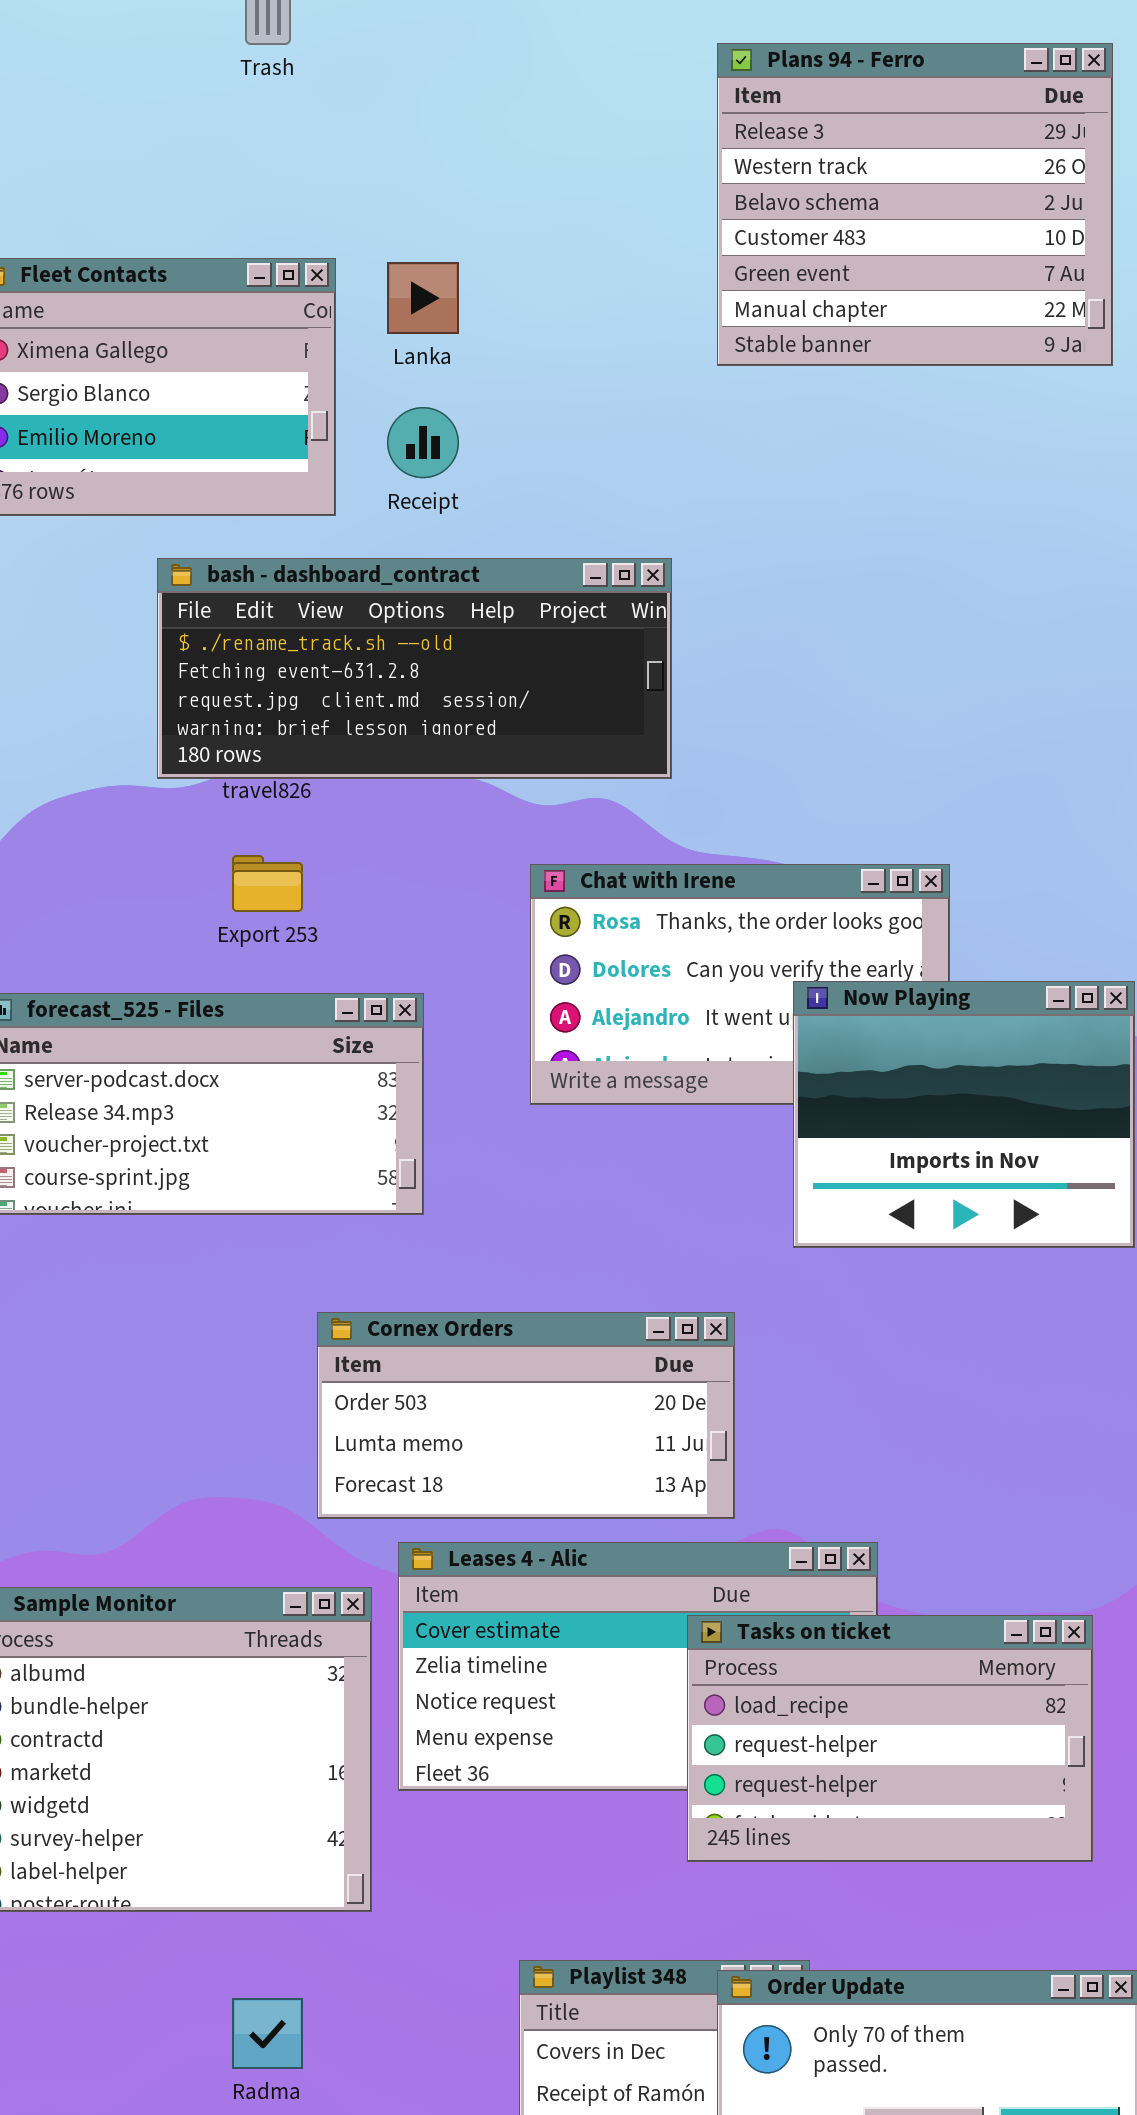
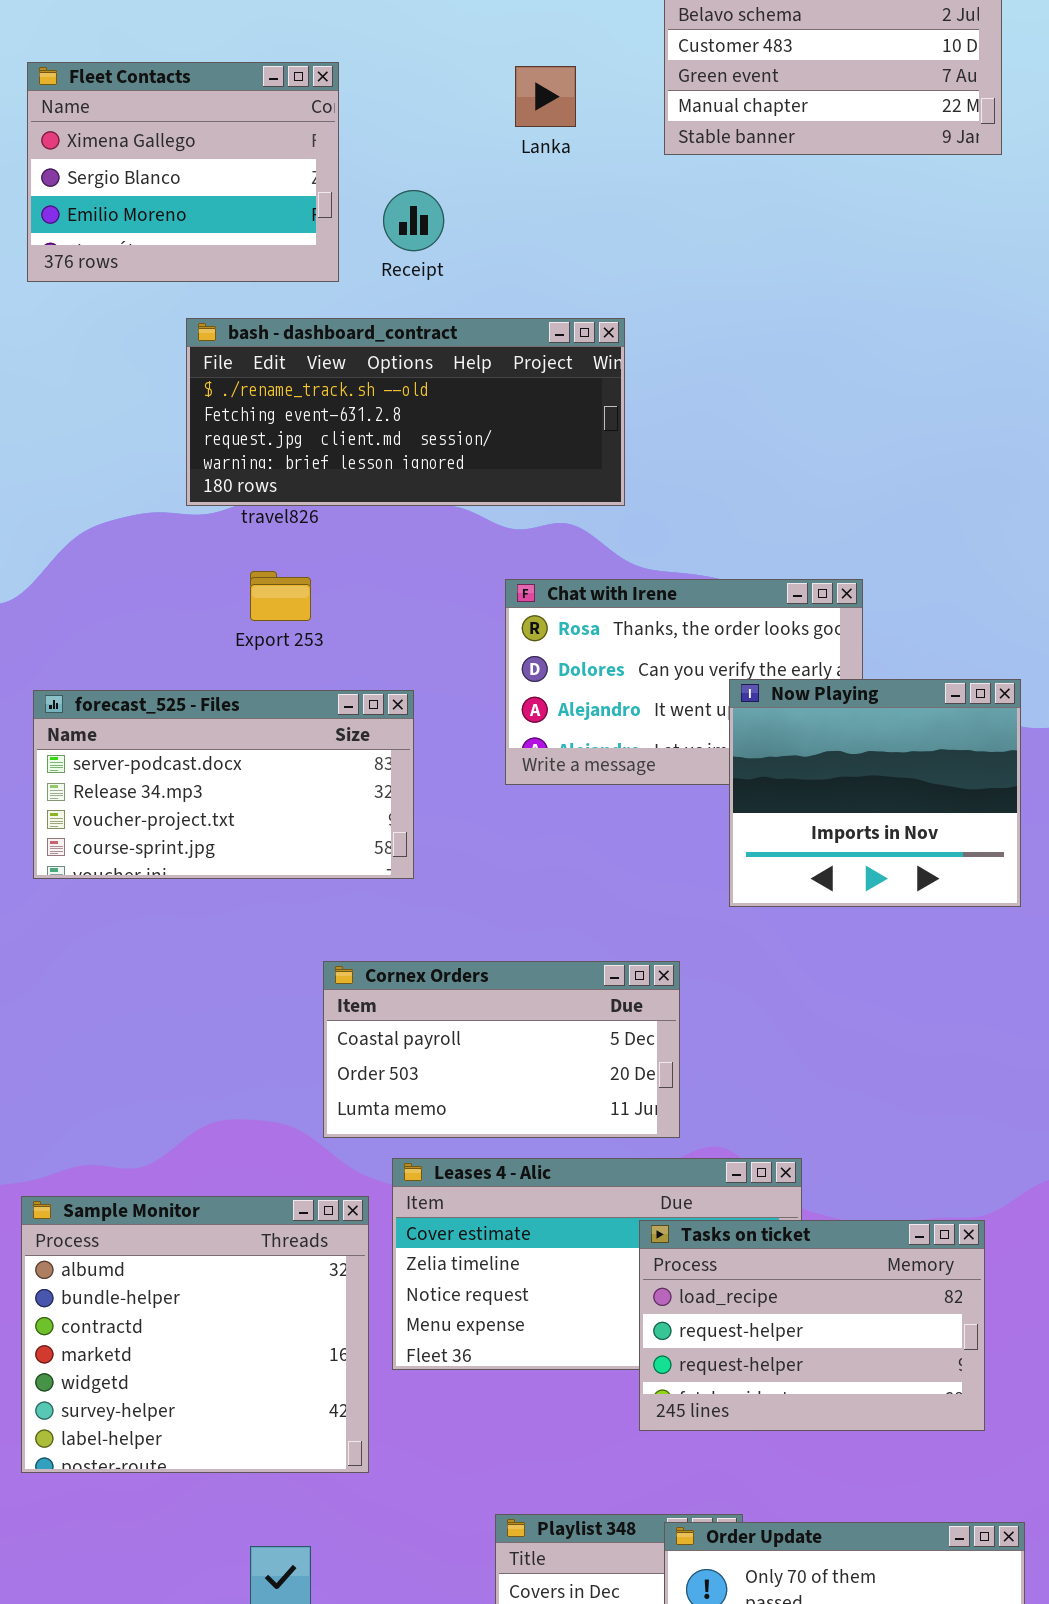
Lanka: [387,262,459,334] -> [515,66,576,127], moved
Cornex Orders: [317,1312,735,1519] -> [323,961,680,1138], scrolled up 1 row

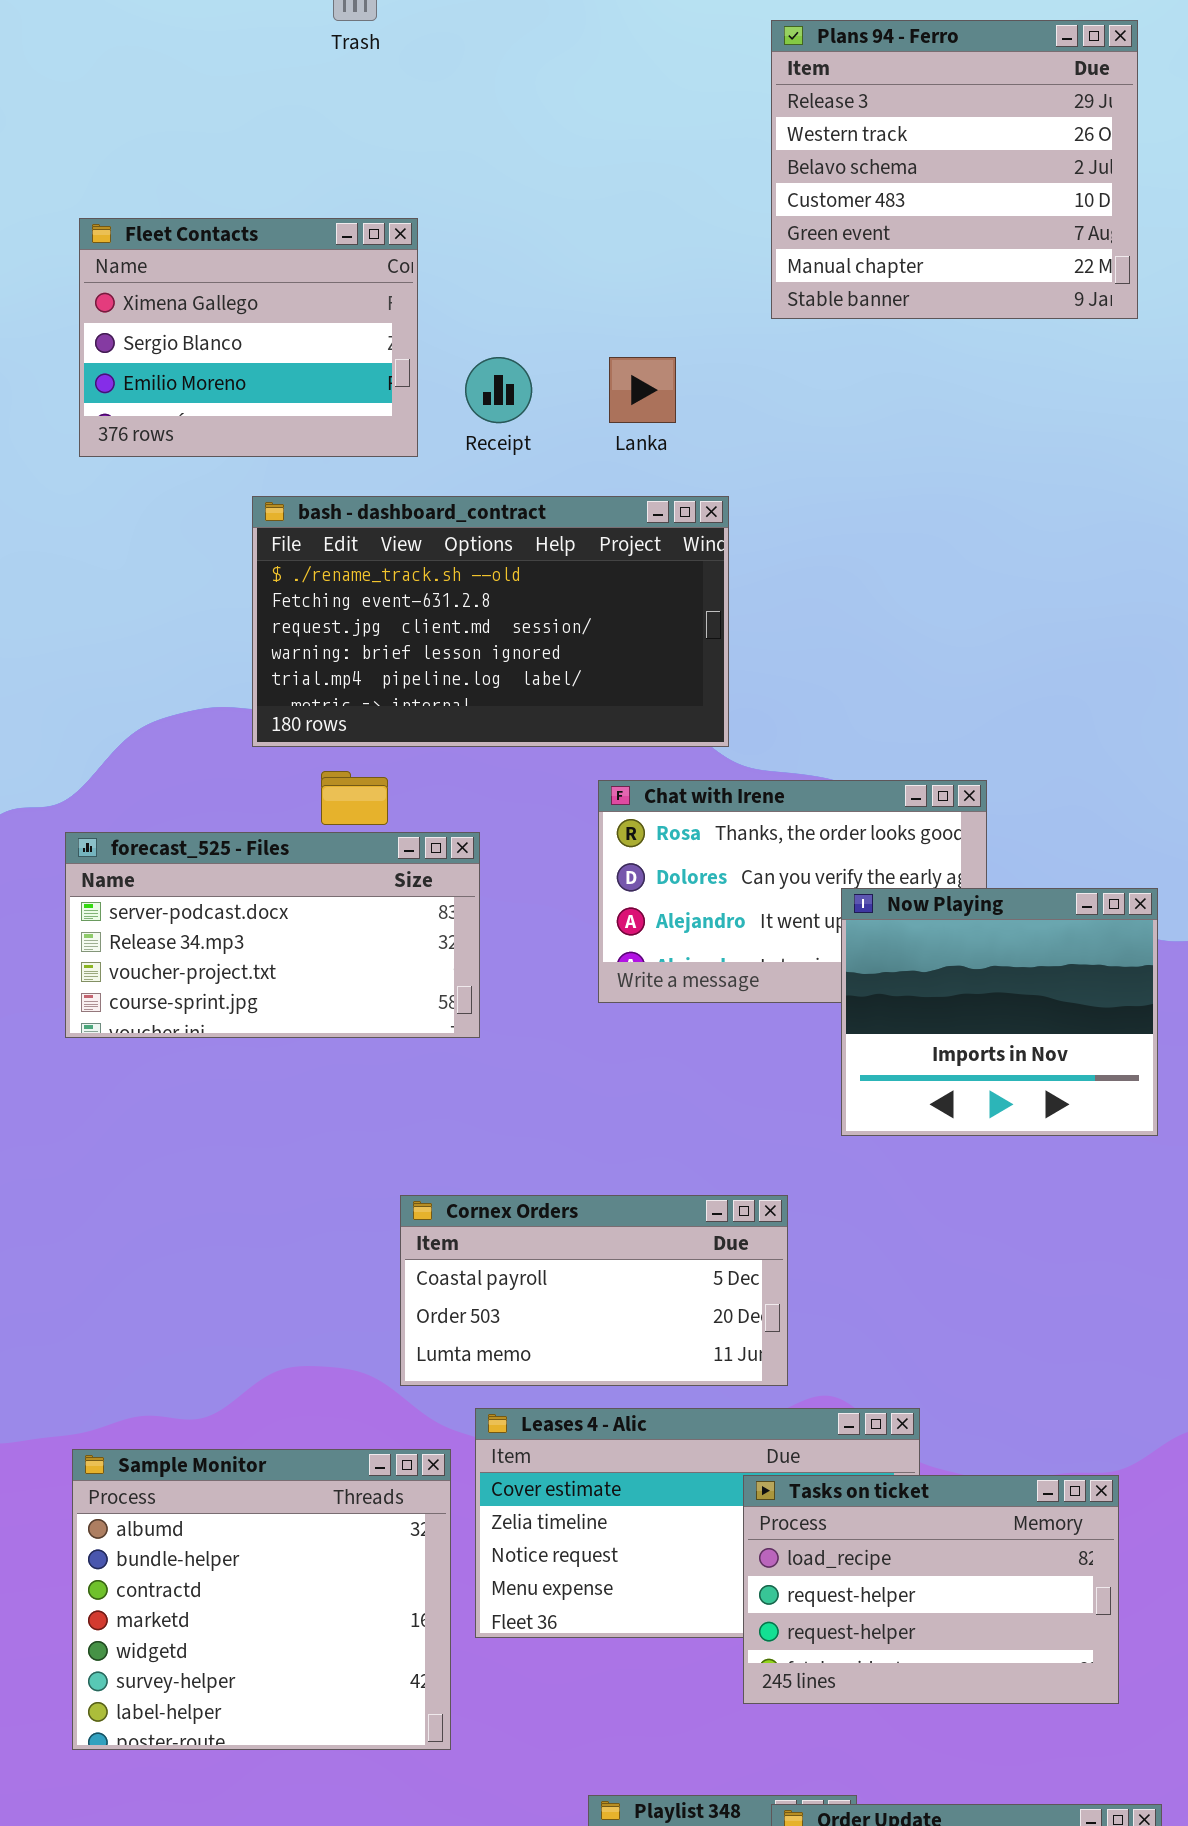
Lanka: [515,66,576,127] -> [609,357,676,423], moved
bash - dashboard_contract: [186,318,625,506] -> [252,496,729,747], resized
forecast_525 - Files: [33,690,414,879] -> [65,832,480,1038], moved

